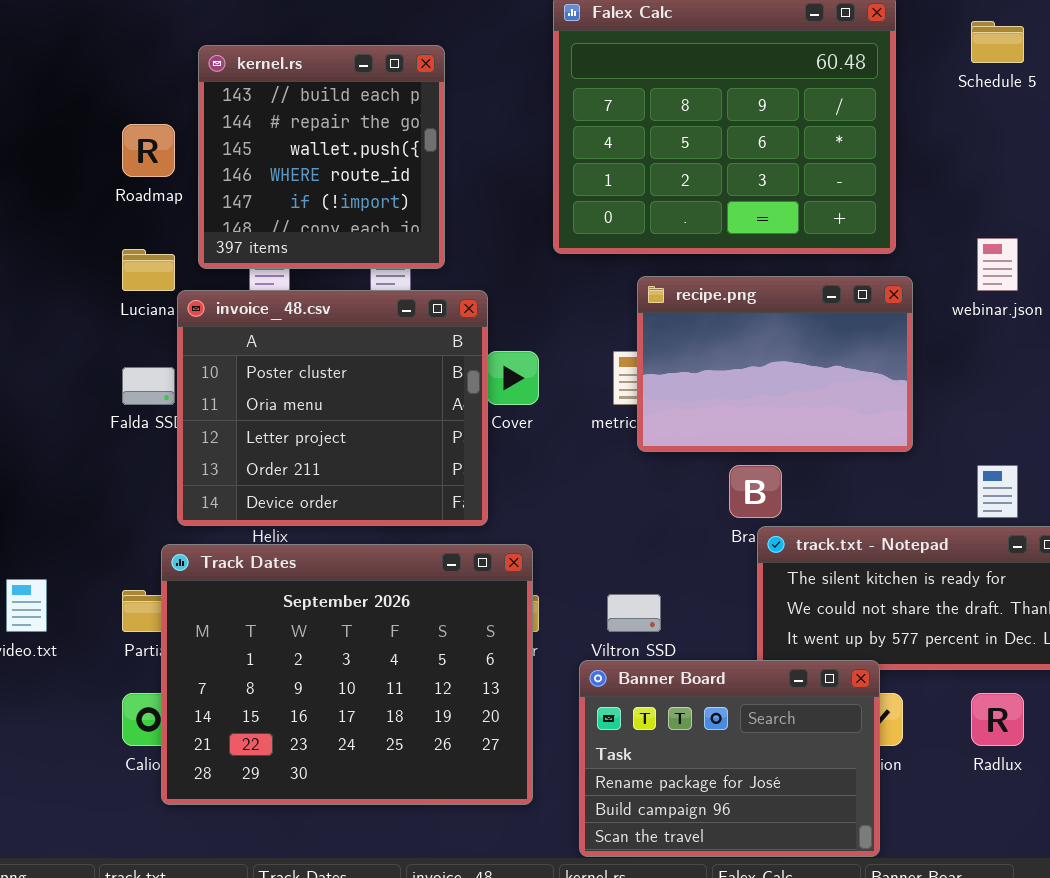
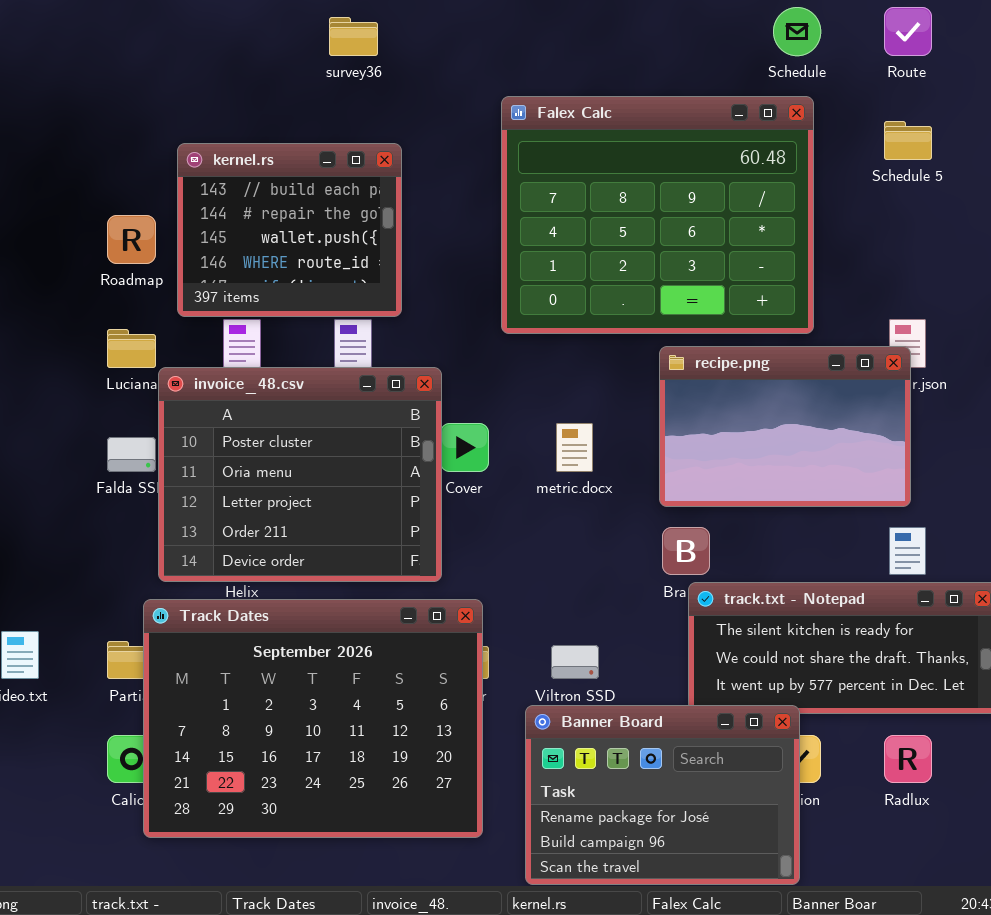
kernel.rs: [198,45,445,269] -> [177,143,402,317], resized
recipe.png: [637,276,913,452] -> [659,346,911,507], moved

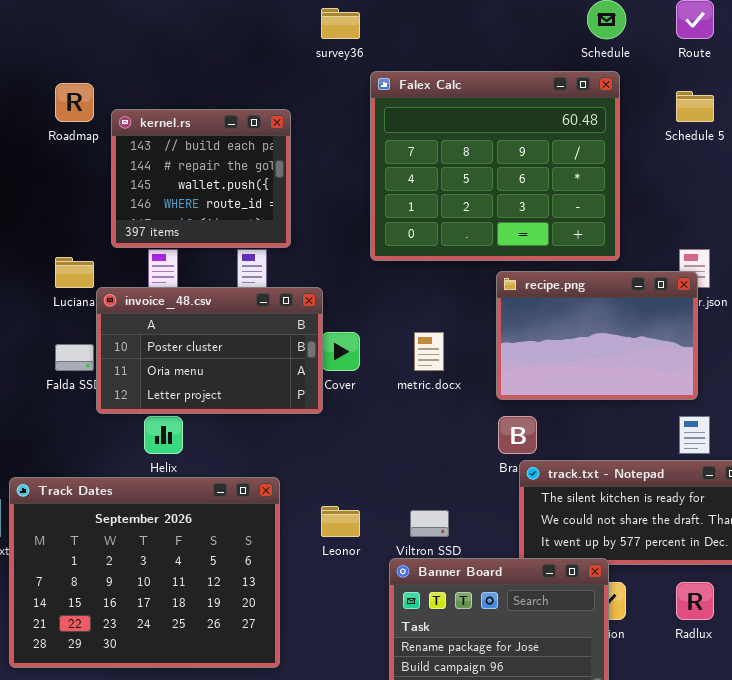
survey36: [329,17,378,56] -> [321,8,360,39], moved
Roadmap: [107,215,156,264] -> [55,83,94,122], moved
invoice_48.csv: [158,367,442,582] -> [96,287,323,414], resized
Track Dates: [143,599,483,838] -> [9,477,280,668], moved

